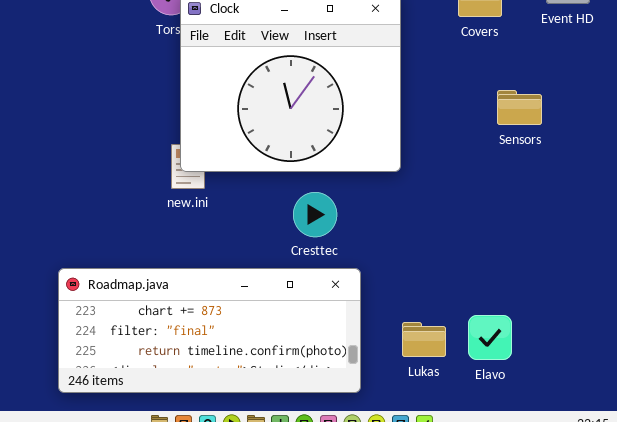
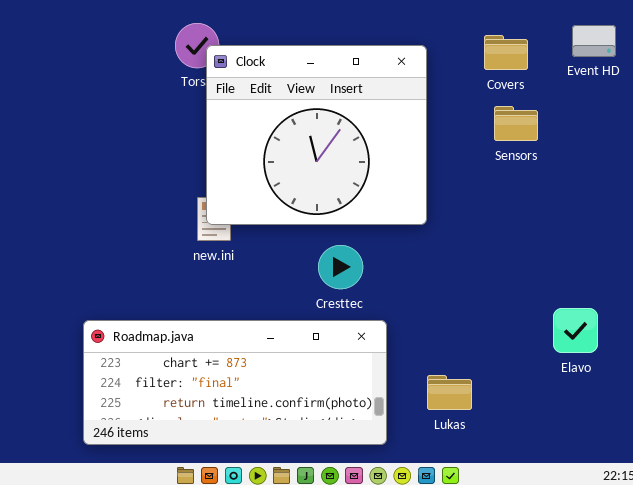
Sensors: [497,90,542,125] -> [494,106,538,141], moved
Elavo: [468,315,512,360] -> [553,308,598,353], moved

